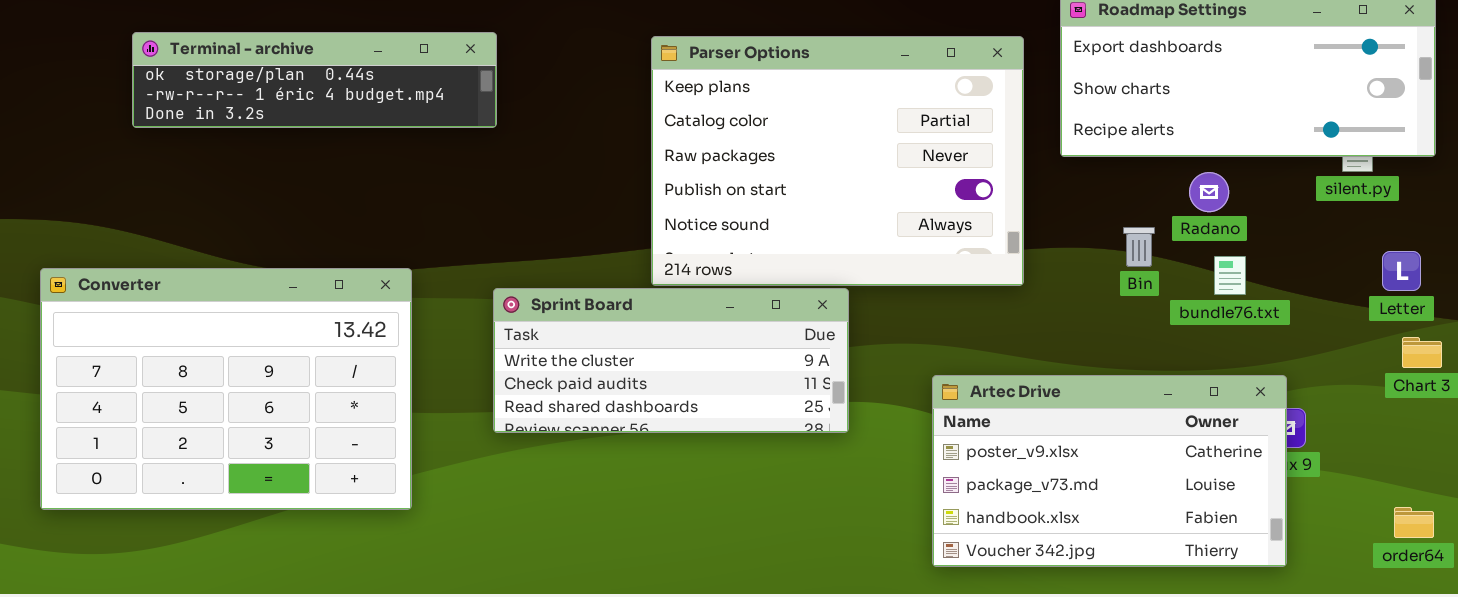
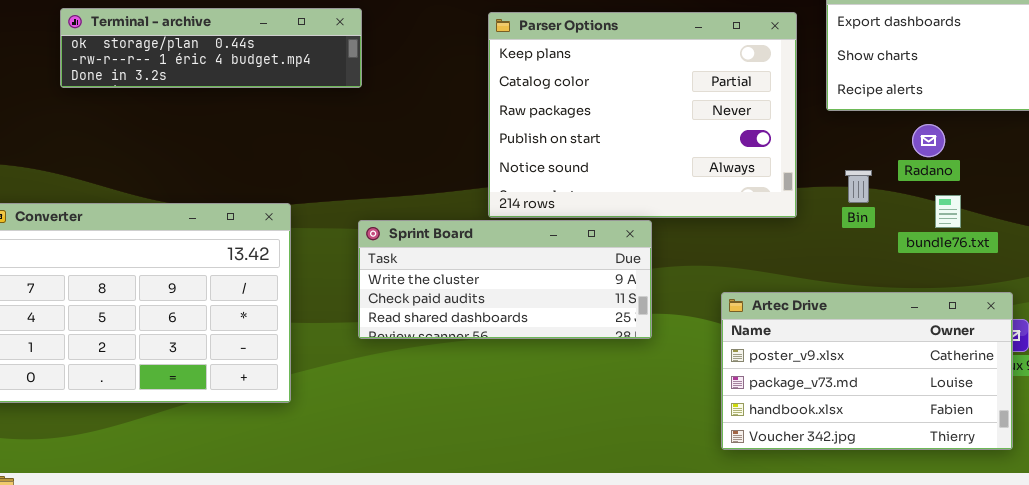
Radano: [1189,172,1229,212] -> [912,124,945,157], moved
Bin: [1123,227,1155,267] -> [845,170,872,203], moved
bundle76.txt: [1214,256,1246,295] -> [935,195,961,228], moved

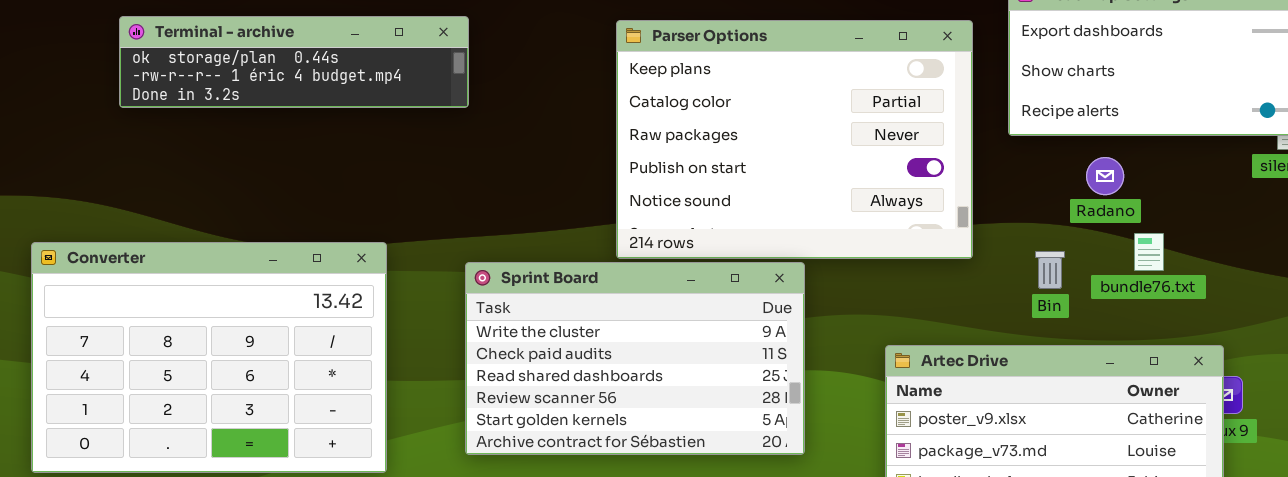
Radano: [912,124,945,157] -> [1086,157,1124,195], moved
Bin: [845,170,872,203] -> [1035,251,1065,289], moved
Sprint Board: [358,220,652,339] -> [465,262,805,455], resized

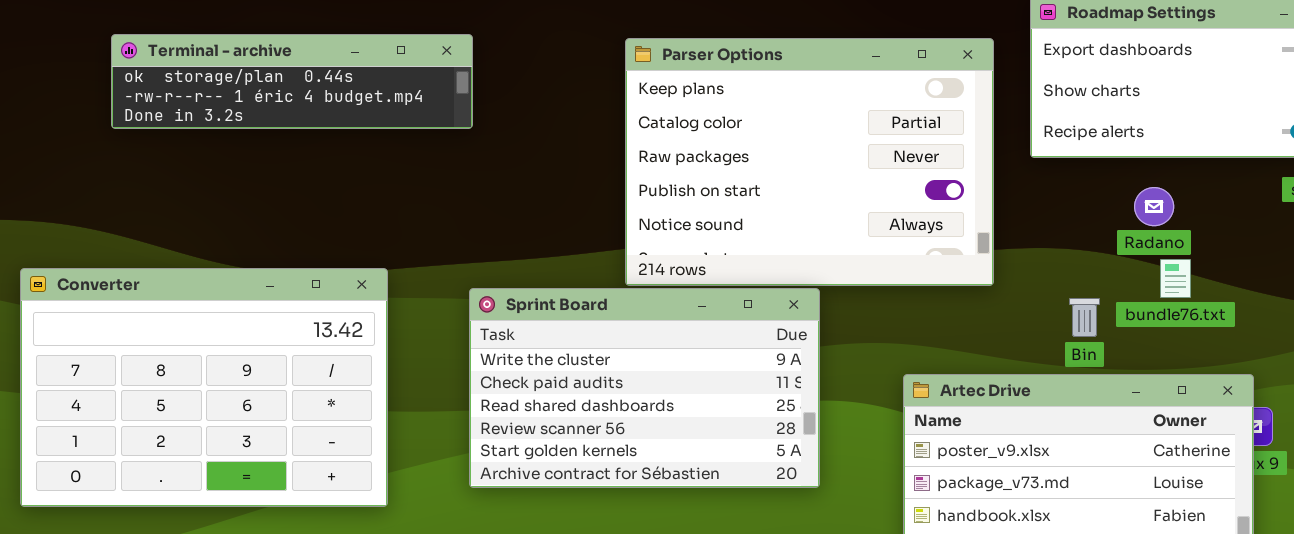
Radano: [1086,157,1124,195] -> [1134,187,1174,226], moved
Bin: [1035,251,1065,289] -> [1069,298,1100,337], moved

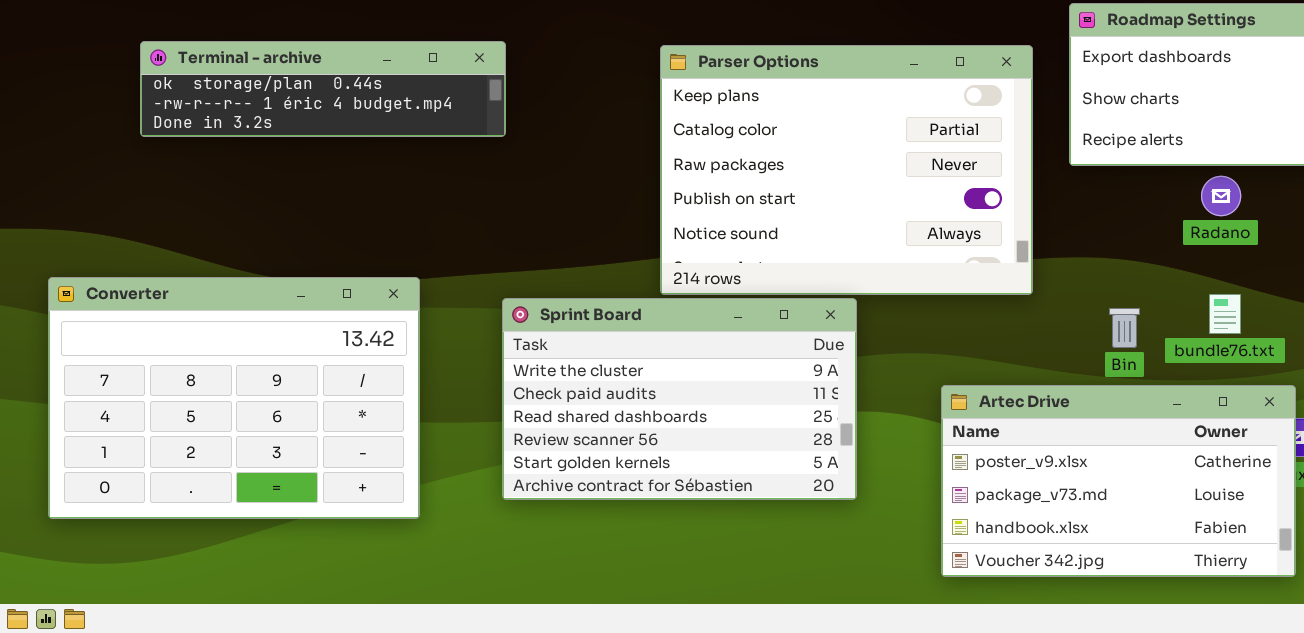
Radano: [1134,187,1174,226] -> [1201,176,1241,216], moved
bundle76.txt: [1160,259,1191,298] -> [1209,294,1241,334], moved

